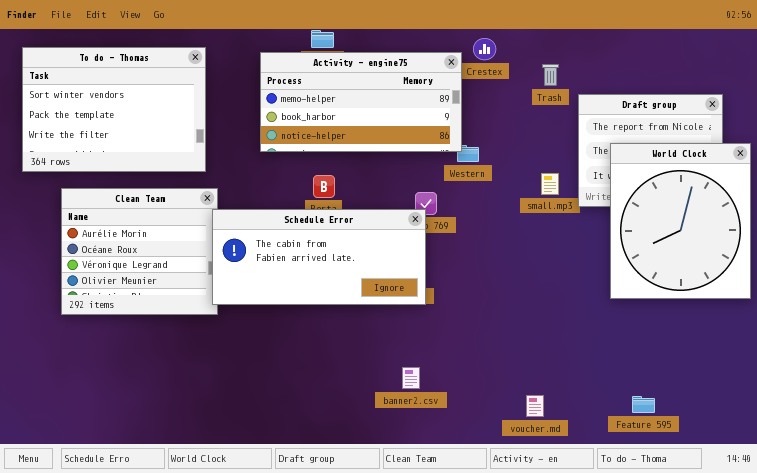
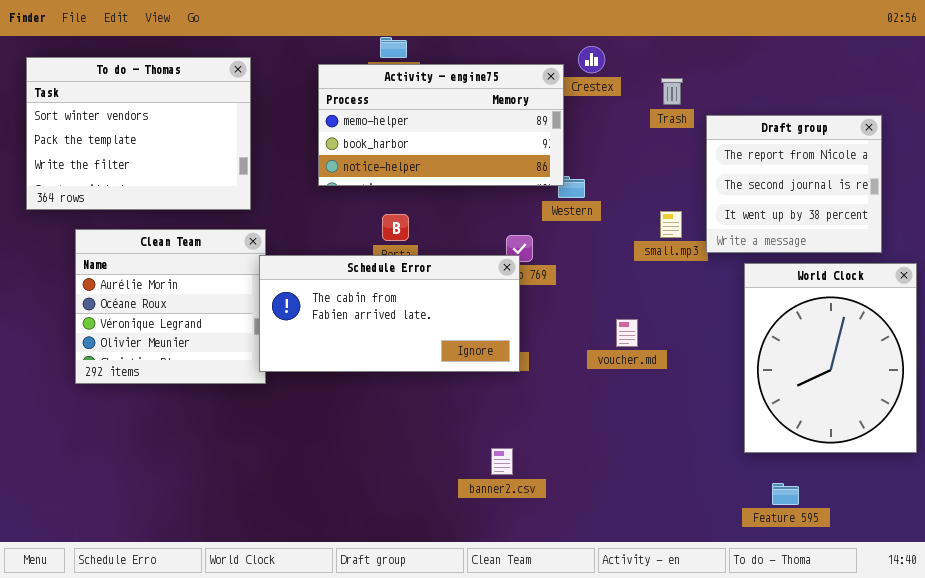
World Clock: [610,143,751,299] -> [744,263,917,453], moved
voucher.md: [526,395,544,417] -> [616,319,638,347], moved

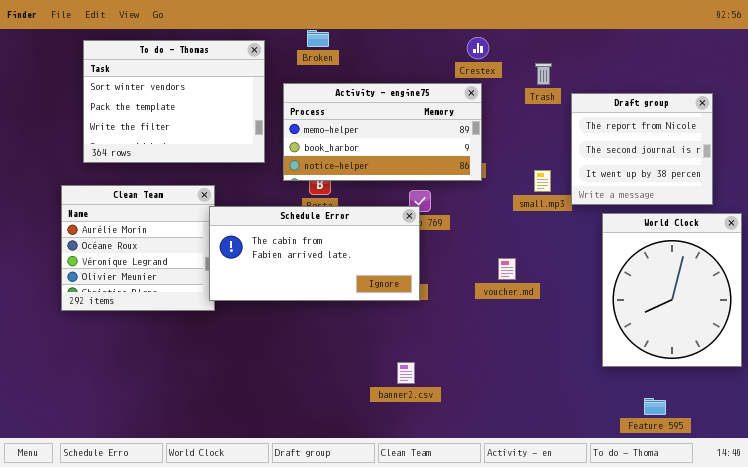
To do - Thomas: [26,57,251,210] -> [83,40,265,163], moved
Activity - engine75: [318,64,564,186] -> [283,83,482,181], moved
Feature 595: [772,483,799,505] -> [644,398,666,415], moved

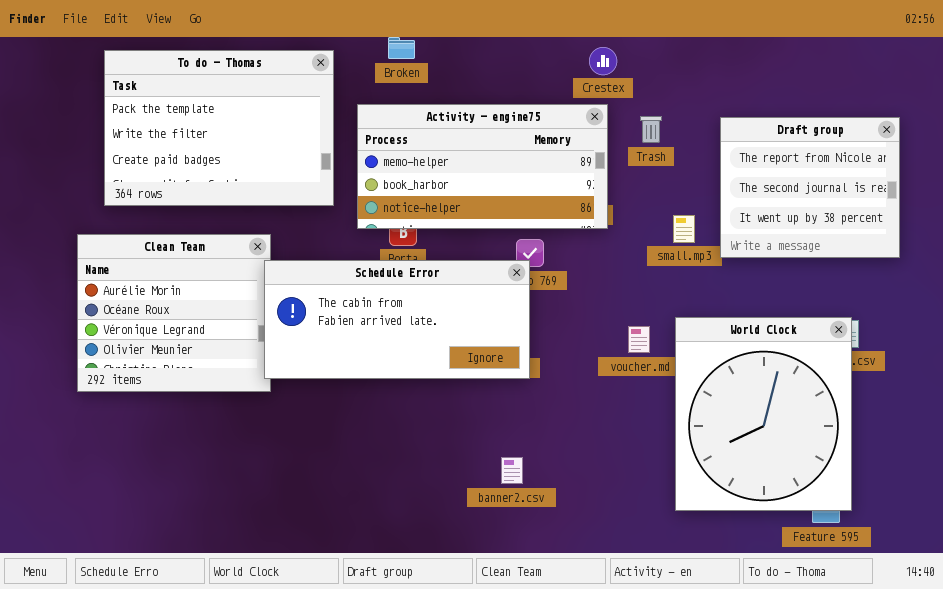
To do - Thomas: [83,40,265,163] -> [104,50,334,206], scrolled down 1 row
Trash: [535,63,552,85] -> [640,116,662,143], moved
World Clock: [602,213,742,367] -> [675,317,852,511], moved

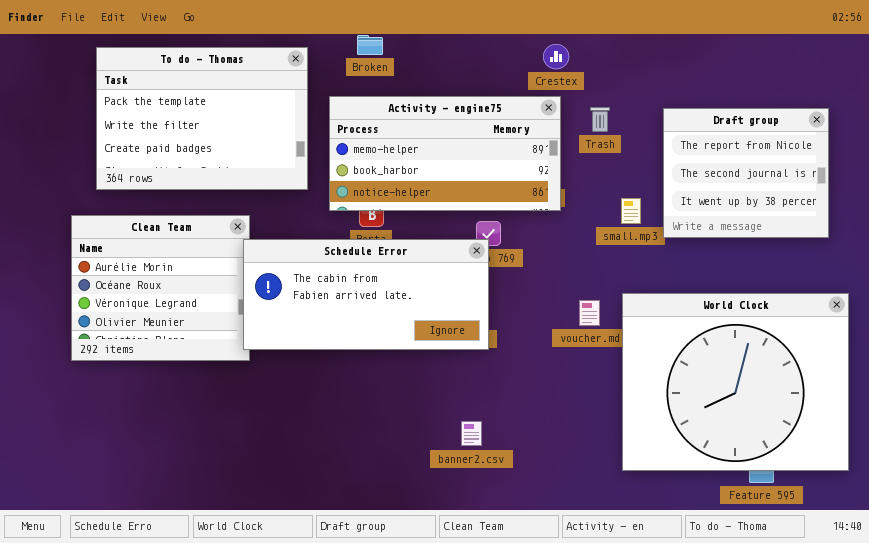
World Clock: [675,317,852,511] -> [622,293,849,471], resized

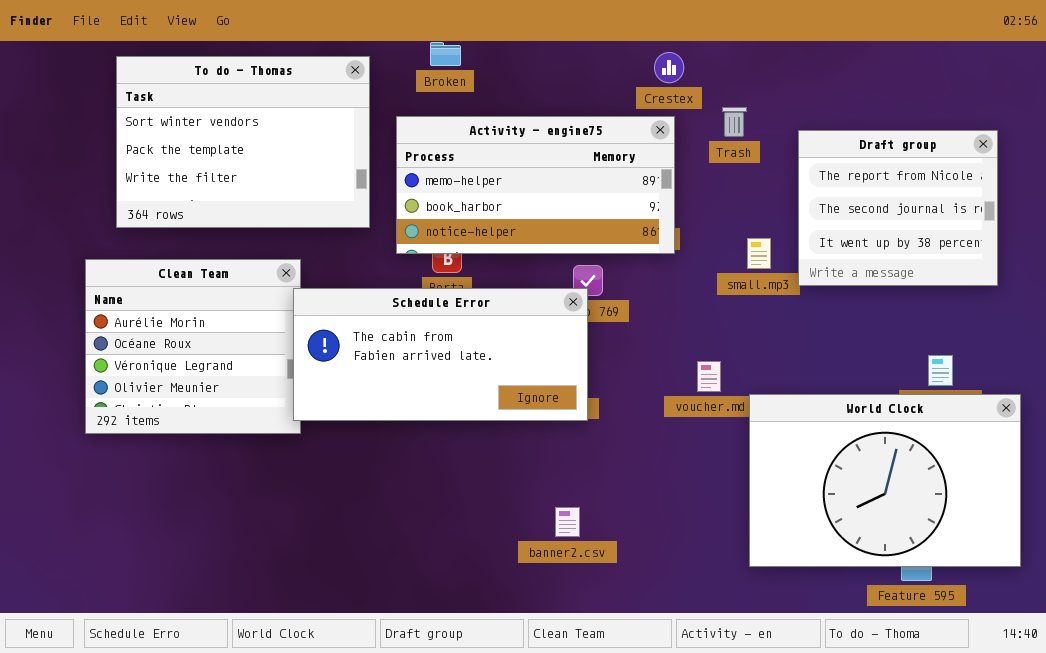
To do - Thomas: [96,47,308,190] -> [116,56,370,228], scrolled up 1 row
Trash: [590,107,610,132] -> [722,107,747,137], moved
World Clock: [622,293,849,471] -> [749,394,1021,567], resized

